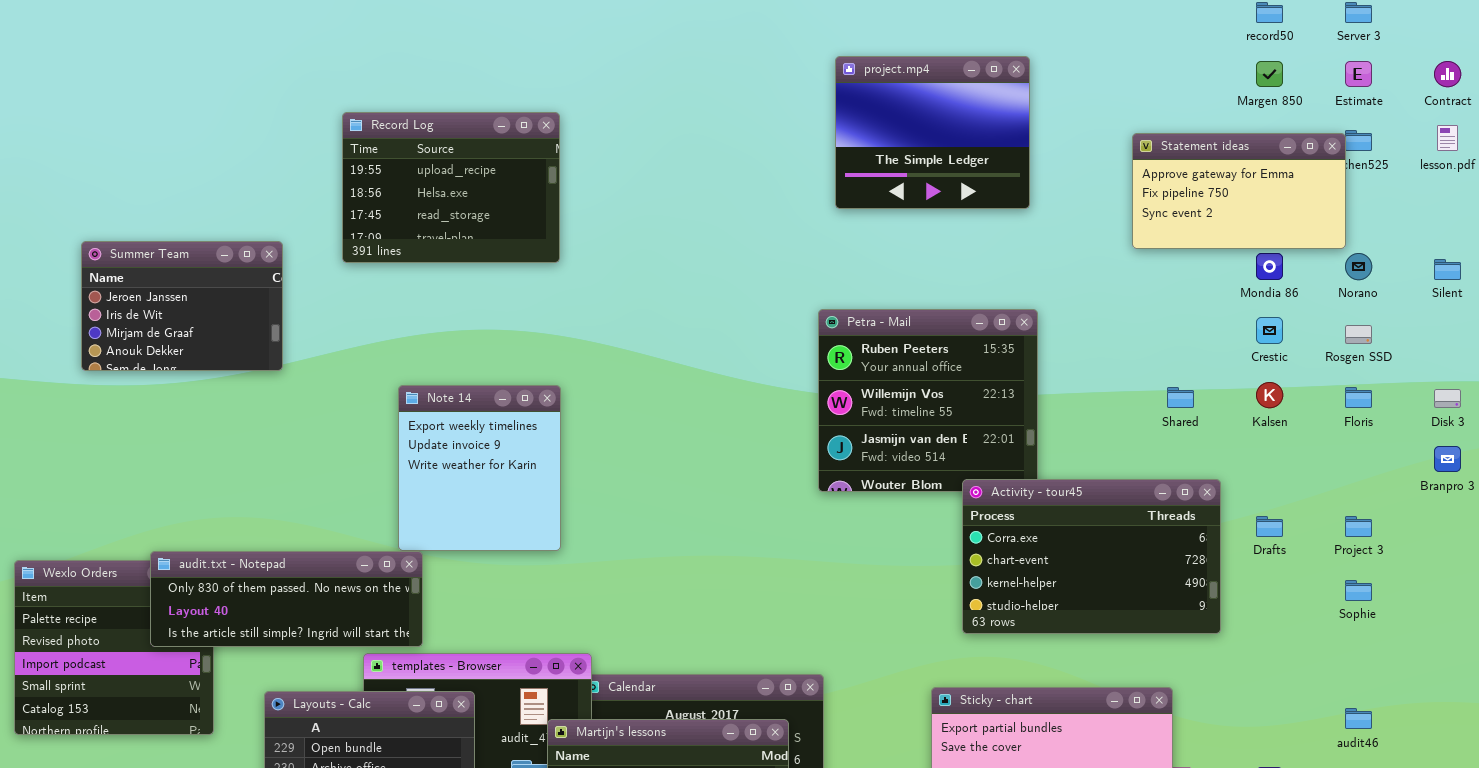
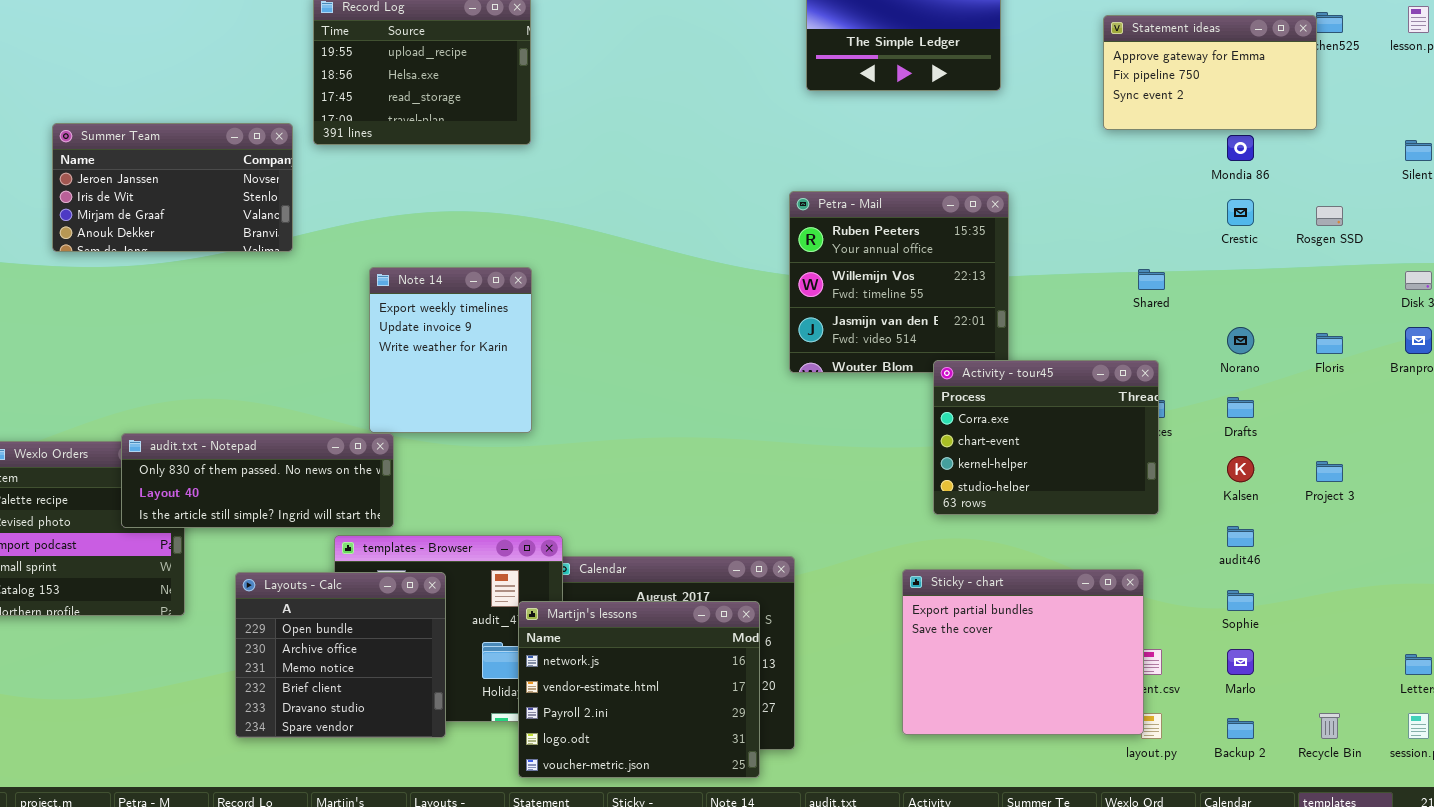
Summer Team: [81,241,283,371] -> [52,123,293,252], resized
Norano: [1345,253,1372,280] -> [1227,327,1254,354], moved
Kalsen: [1256,382,1283,408] -> [1227,456,1254,482], moved
Floris: [1345,387,1372,408] -> [1316,333,1343,354], moved
Activity - tour45: [962,479,1221,634] -> [933,360,1159,515], resized
Project 3: [1345,516,1372,537] -> [1316,461,1343,482], moved
Sophie: [1345,580,1372,601] -> [1227,590,1254,611], moved
audit46: [1345,708,1372,729] -> [1227,526,1254,547], moved

